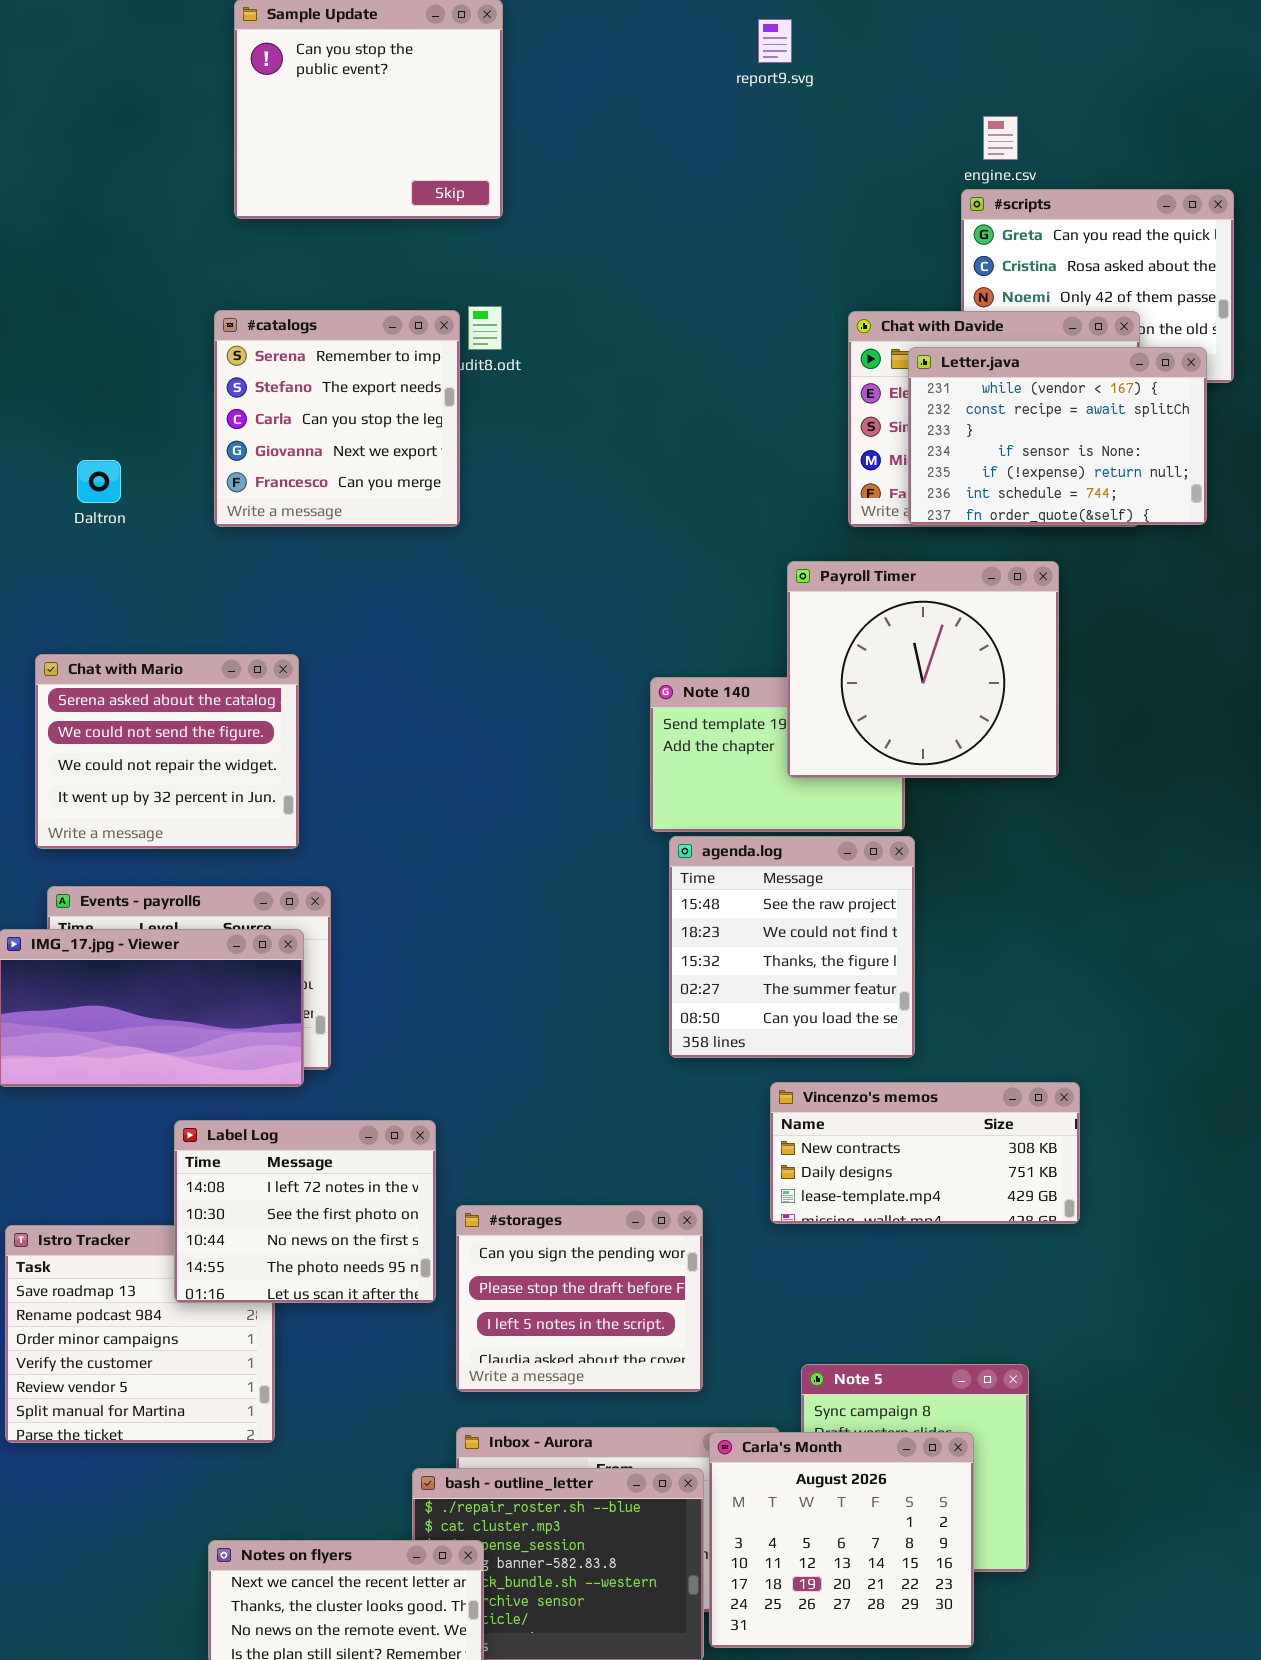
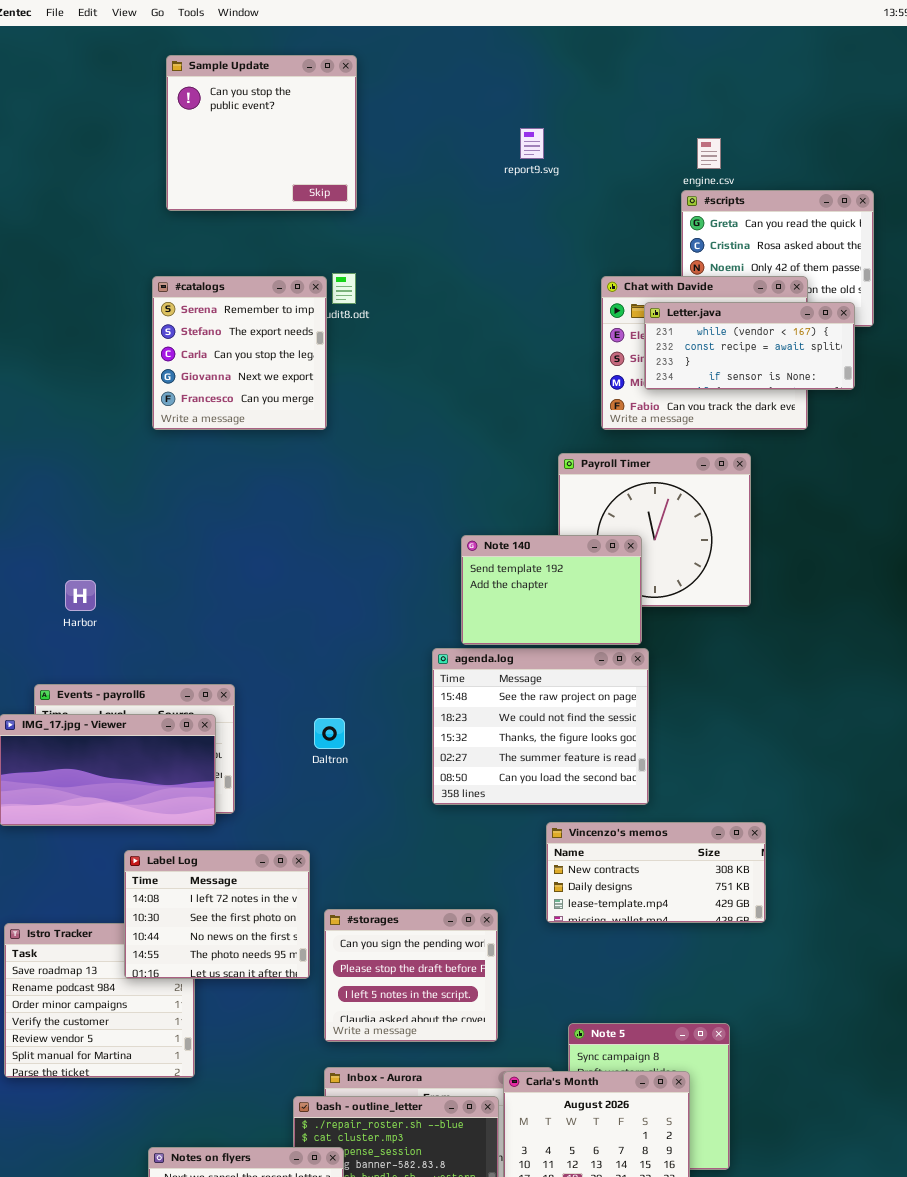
report9.svg: [758,19,792,63] -> [520,128,544,159], moved
Letter.java: [908,347,1207,525] -> [644,302,855,390], resized
Daltron: [77,460,121,503] -> [314,718,345,749], moved
Chat with Mario: [35,654,299,849] -> none, closed
Note 140: [650,677,905,832] -> [461,535,642,645], raised
agenda.log: [669,836,915,1058] -> [432,648,649,805], resized

